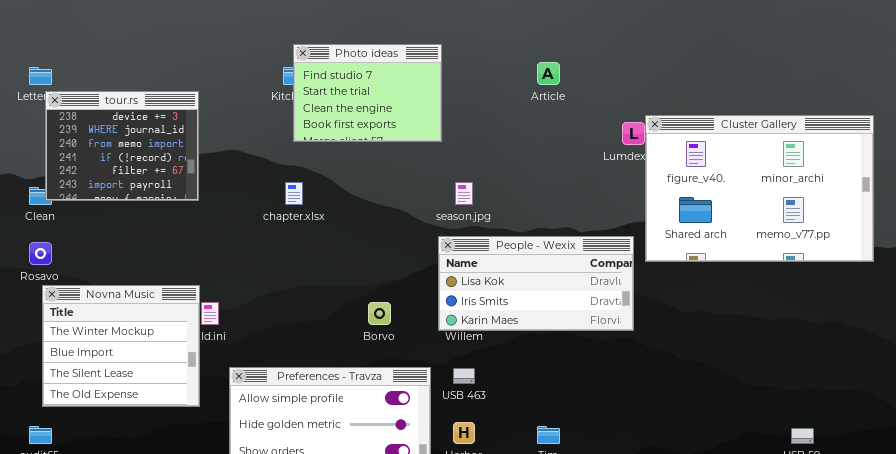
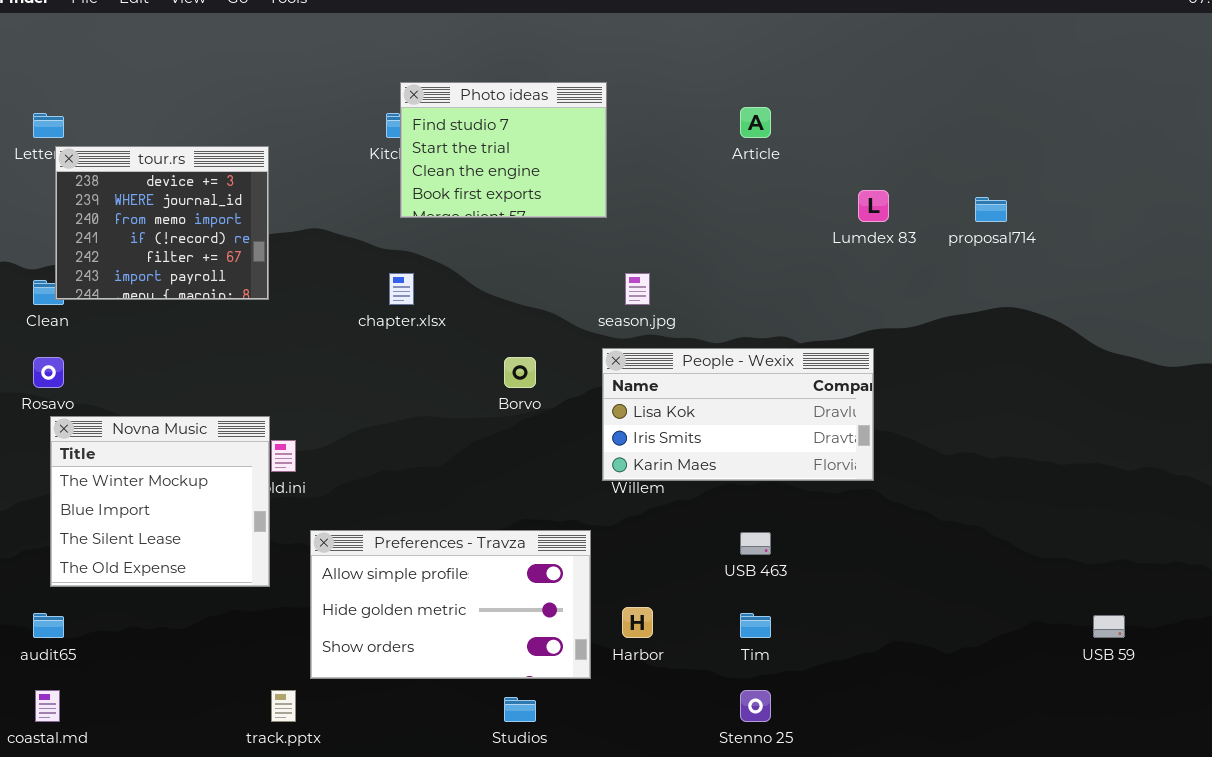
Cluster Gallery: [645,115,874,262] -> none, closed
Borvo: [368,302,391,325] -> [504,357,536,388], moved
USB 463: [453,368,475,384] -> [740,532,771,555], moved

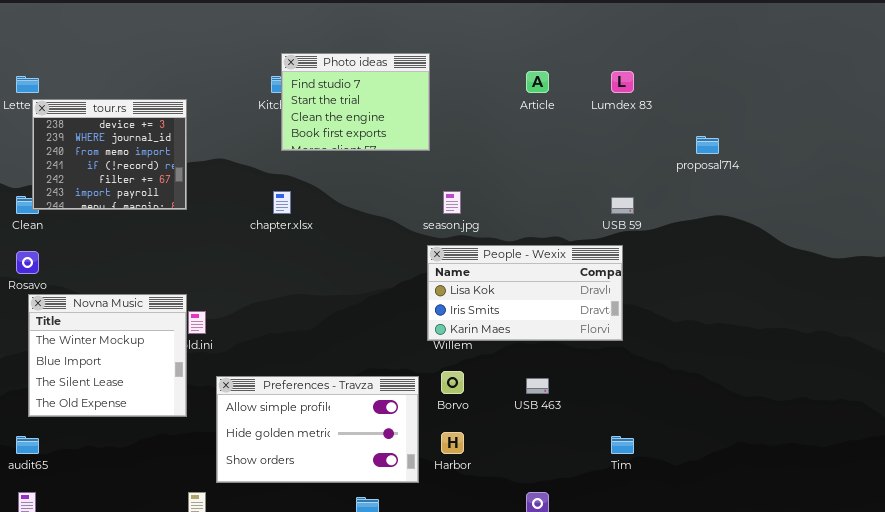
Lumdex 83: [858,190,889,222] -> [611,71,634,93], moved
Borvo: [504,357,536,388] -> [441,371,464,394], moved
Tim: [740,613,771,638] -> [611,436,634,454], moved
USB 59: [1093,615,1125,638] -> [611,197,634,214], moved

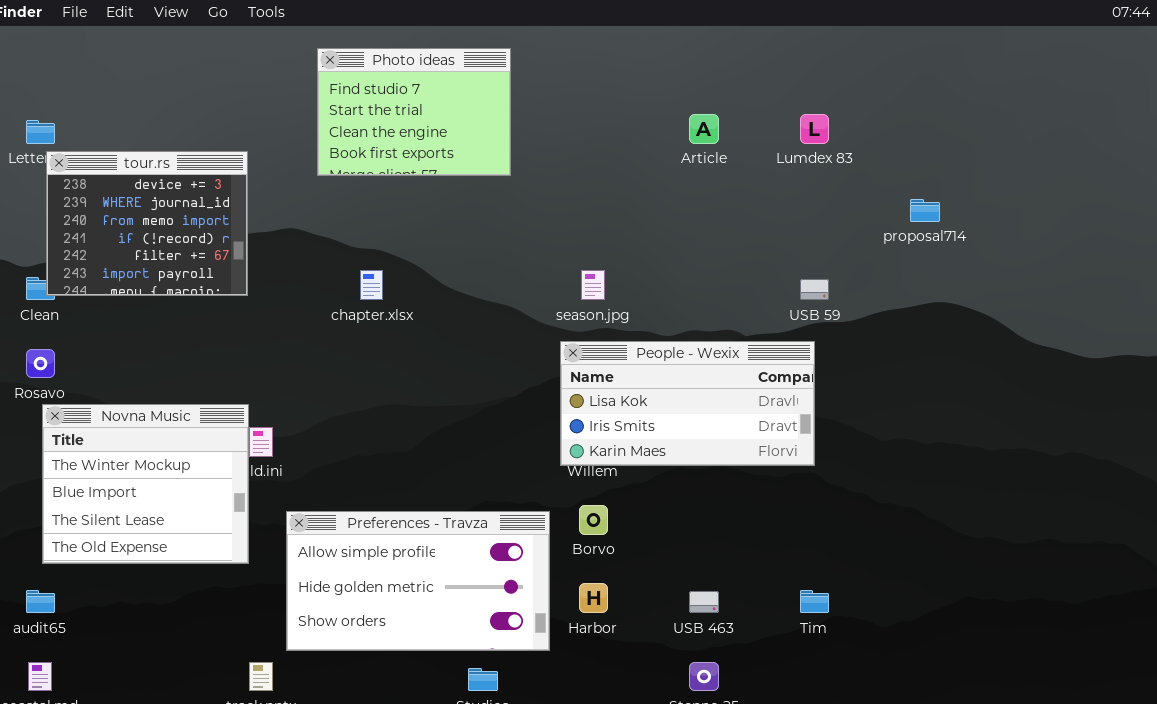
Photo ideas: [281,53,430,151] -> [317,48,511,176], moved
USB 463: [526,378,549,394] -> [689,591,719,613], moved

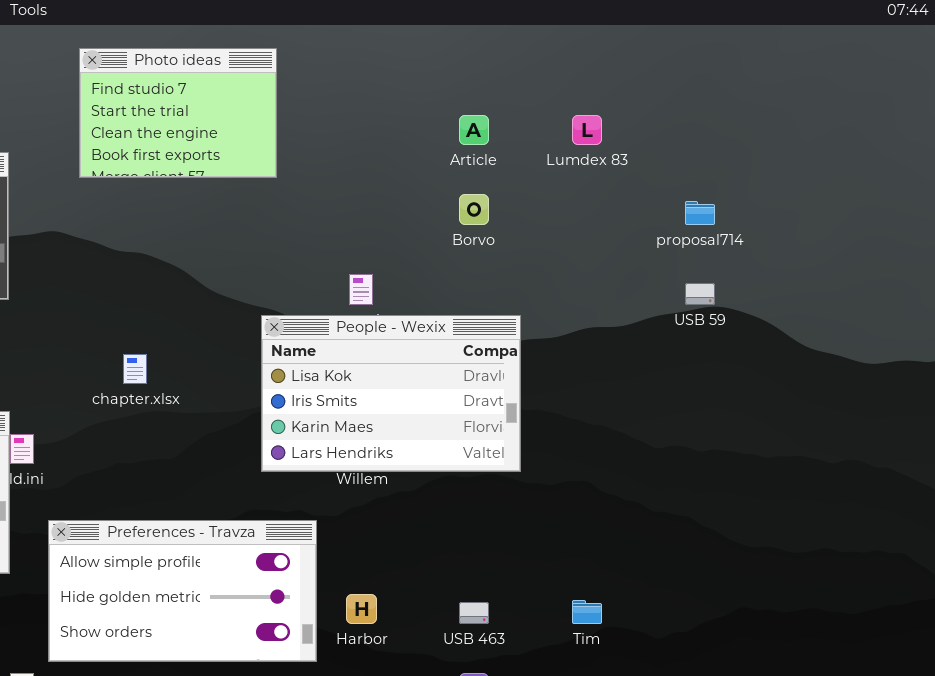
chapter.xlsx: [360,270,383,300] -> [123,354,147,384], moved
USB 59: [800,279,829,300] -> [685,283,715,305], moved
People - Wexix: [560,341,815,466] -> [261,315,521,472], moved, resized
Borvo: [579,505,608,535] -> [459,194,489,225], moved

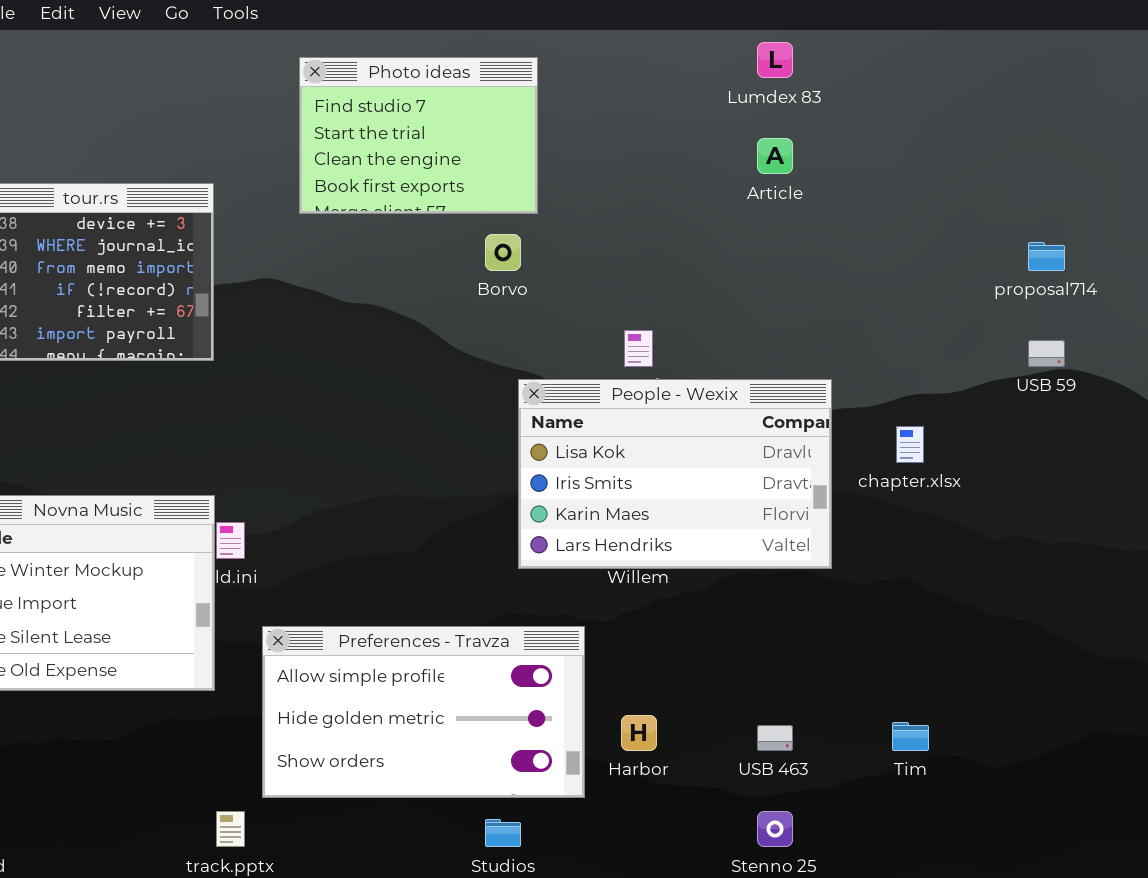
Lumdex 83: [572,115,602,145] -> [757,42,793,78], moved
Borvo: [459,194,489,225] -> [485,234,521,271], moved
chapter.xlsx: [123,354,147,384] -> [896,426,924,463], moved

